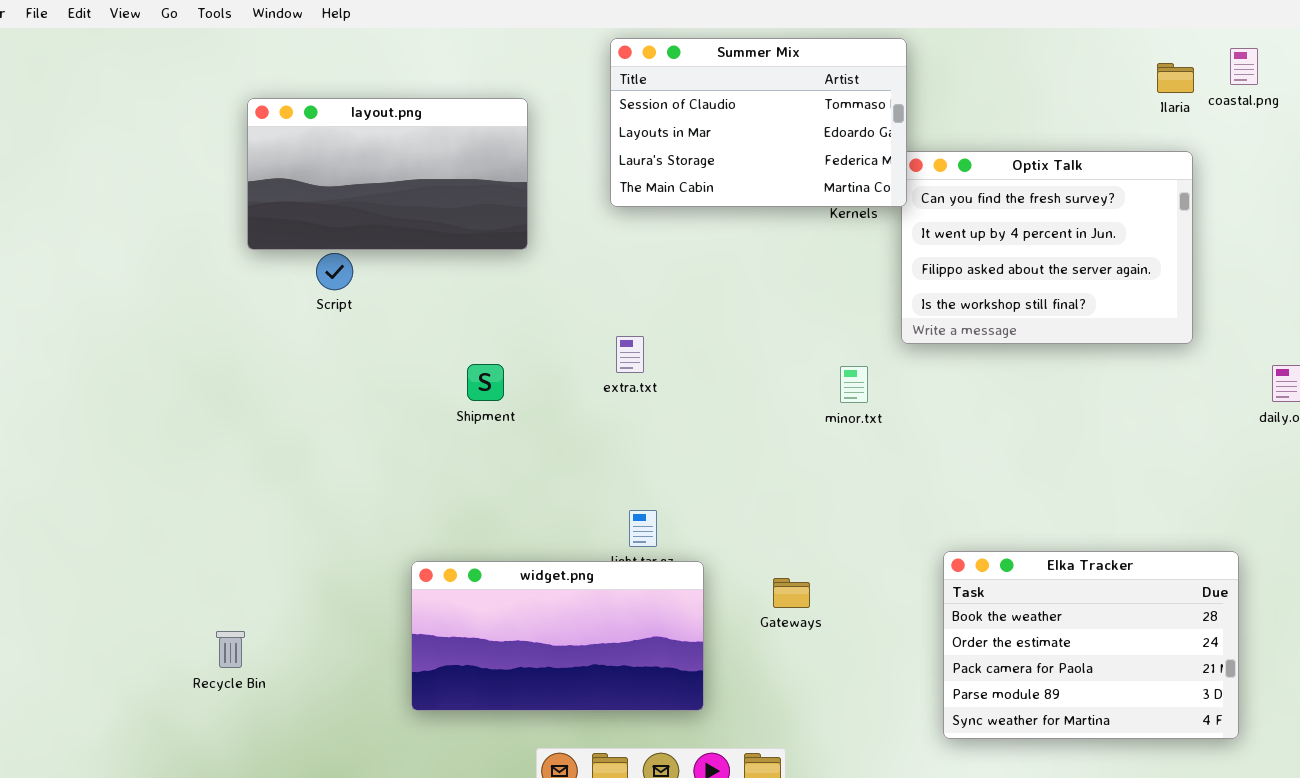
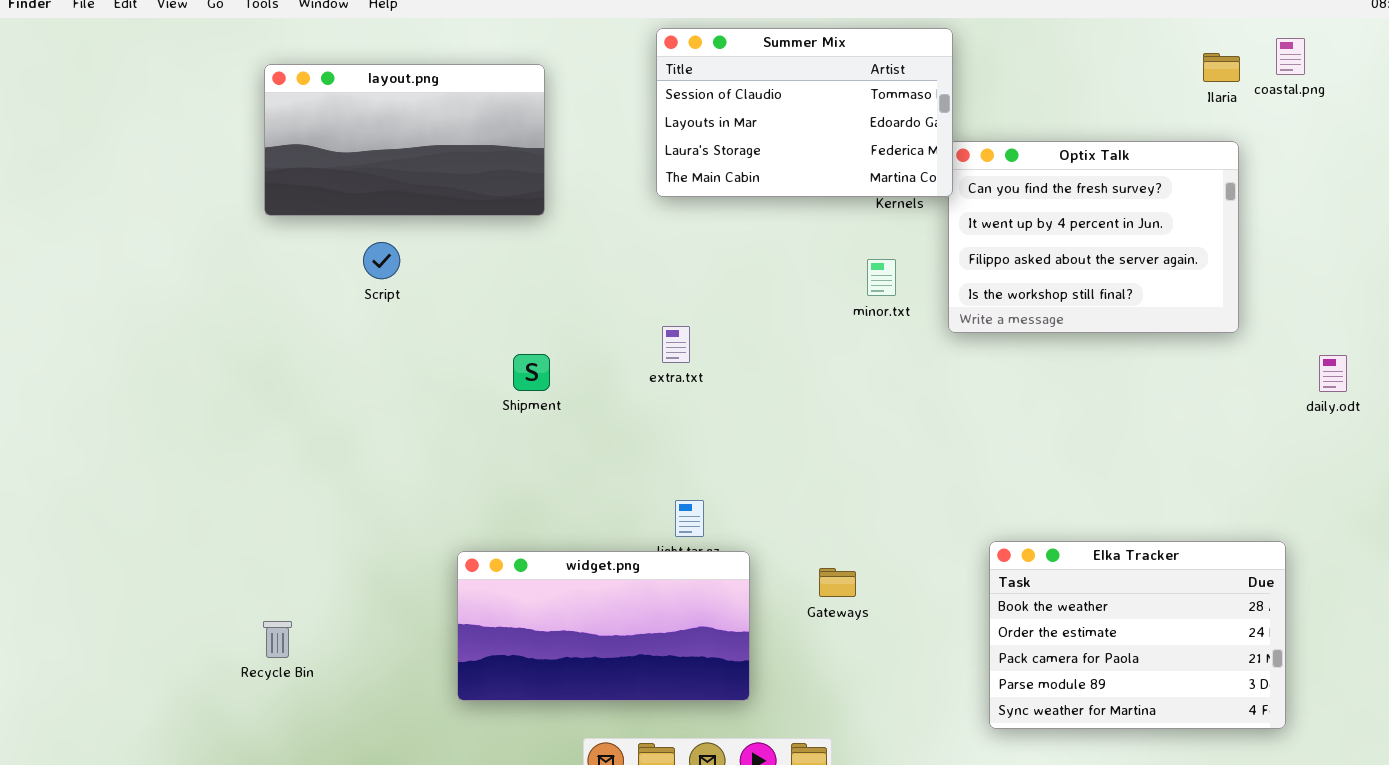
layout.png: [247,98,528,250] -> [264,64,545,216], moved
minor.txt: [840,366,868,403] -> [867,259,896,296], moved

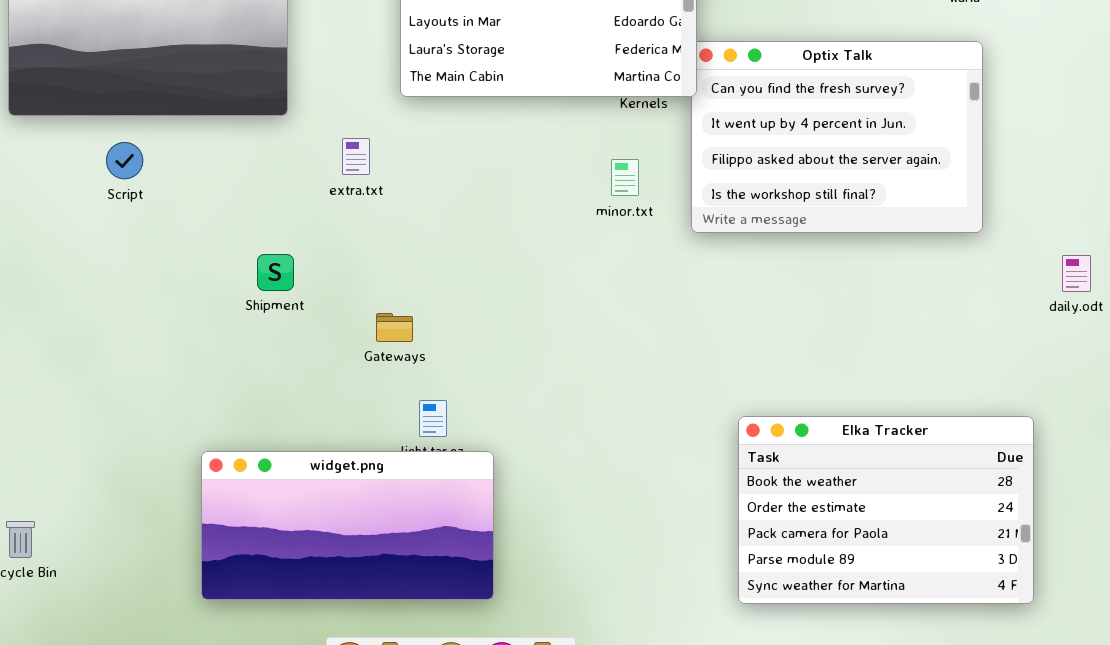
extra.txt: [662,326,690,363] -> [342,138,370,175], moved
Elka Tracker: [989,541,1286,729] -> [738,416,1034,604], moved
Gateways: [819,568,856,597] -> [376,313,413,342], moved

